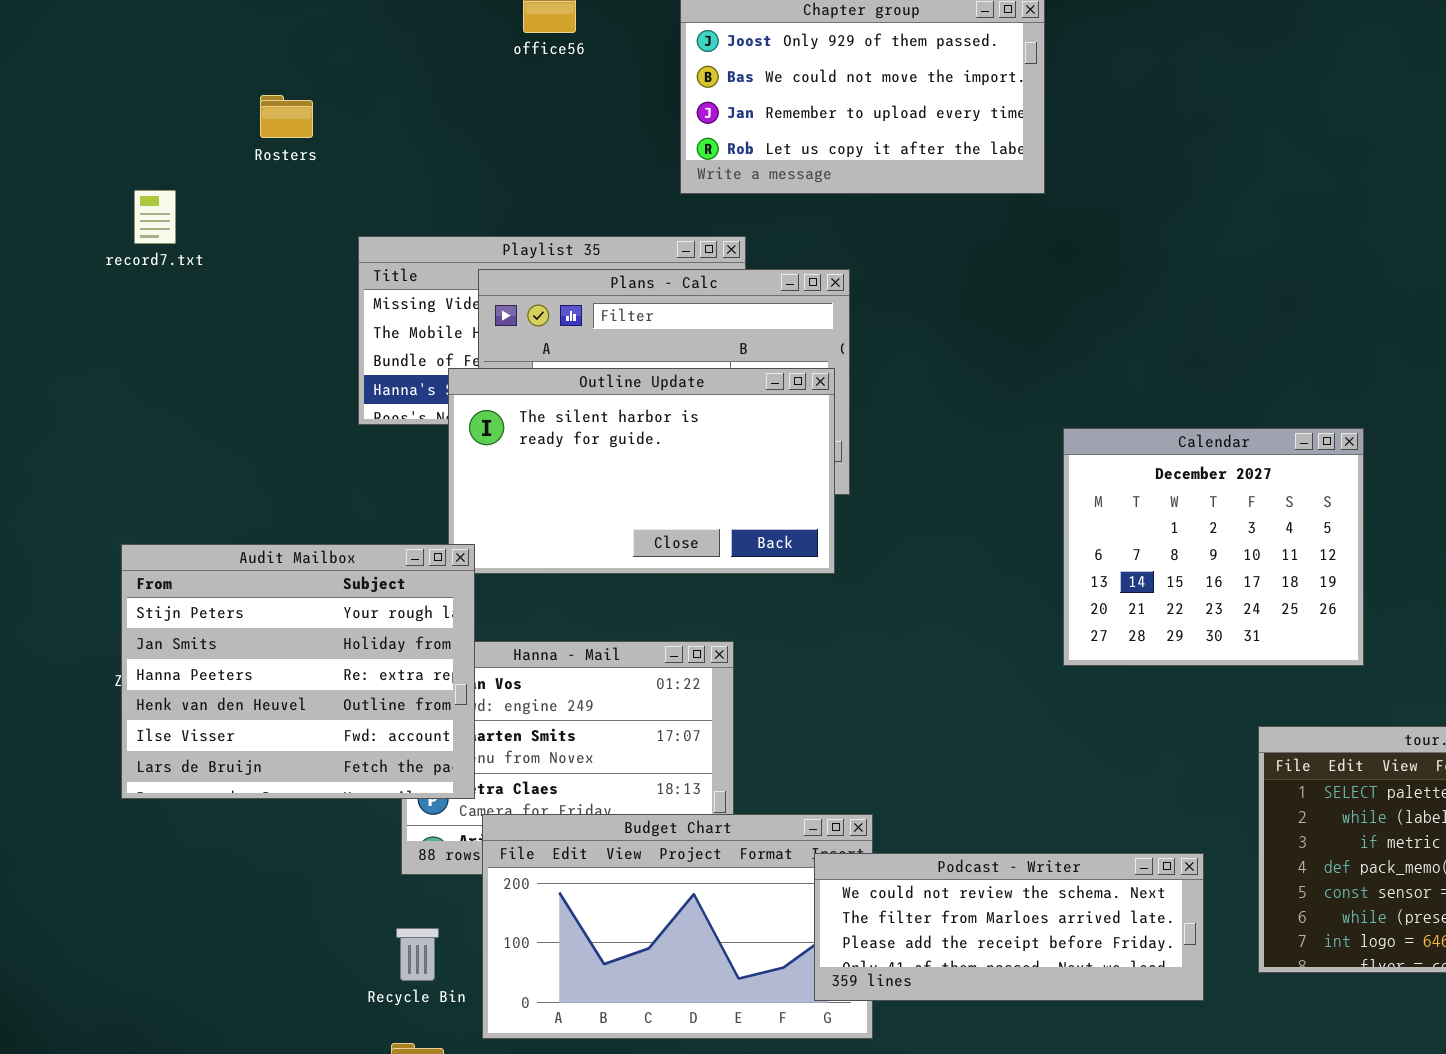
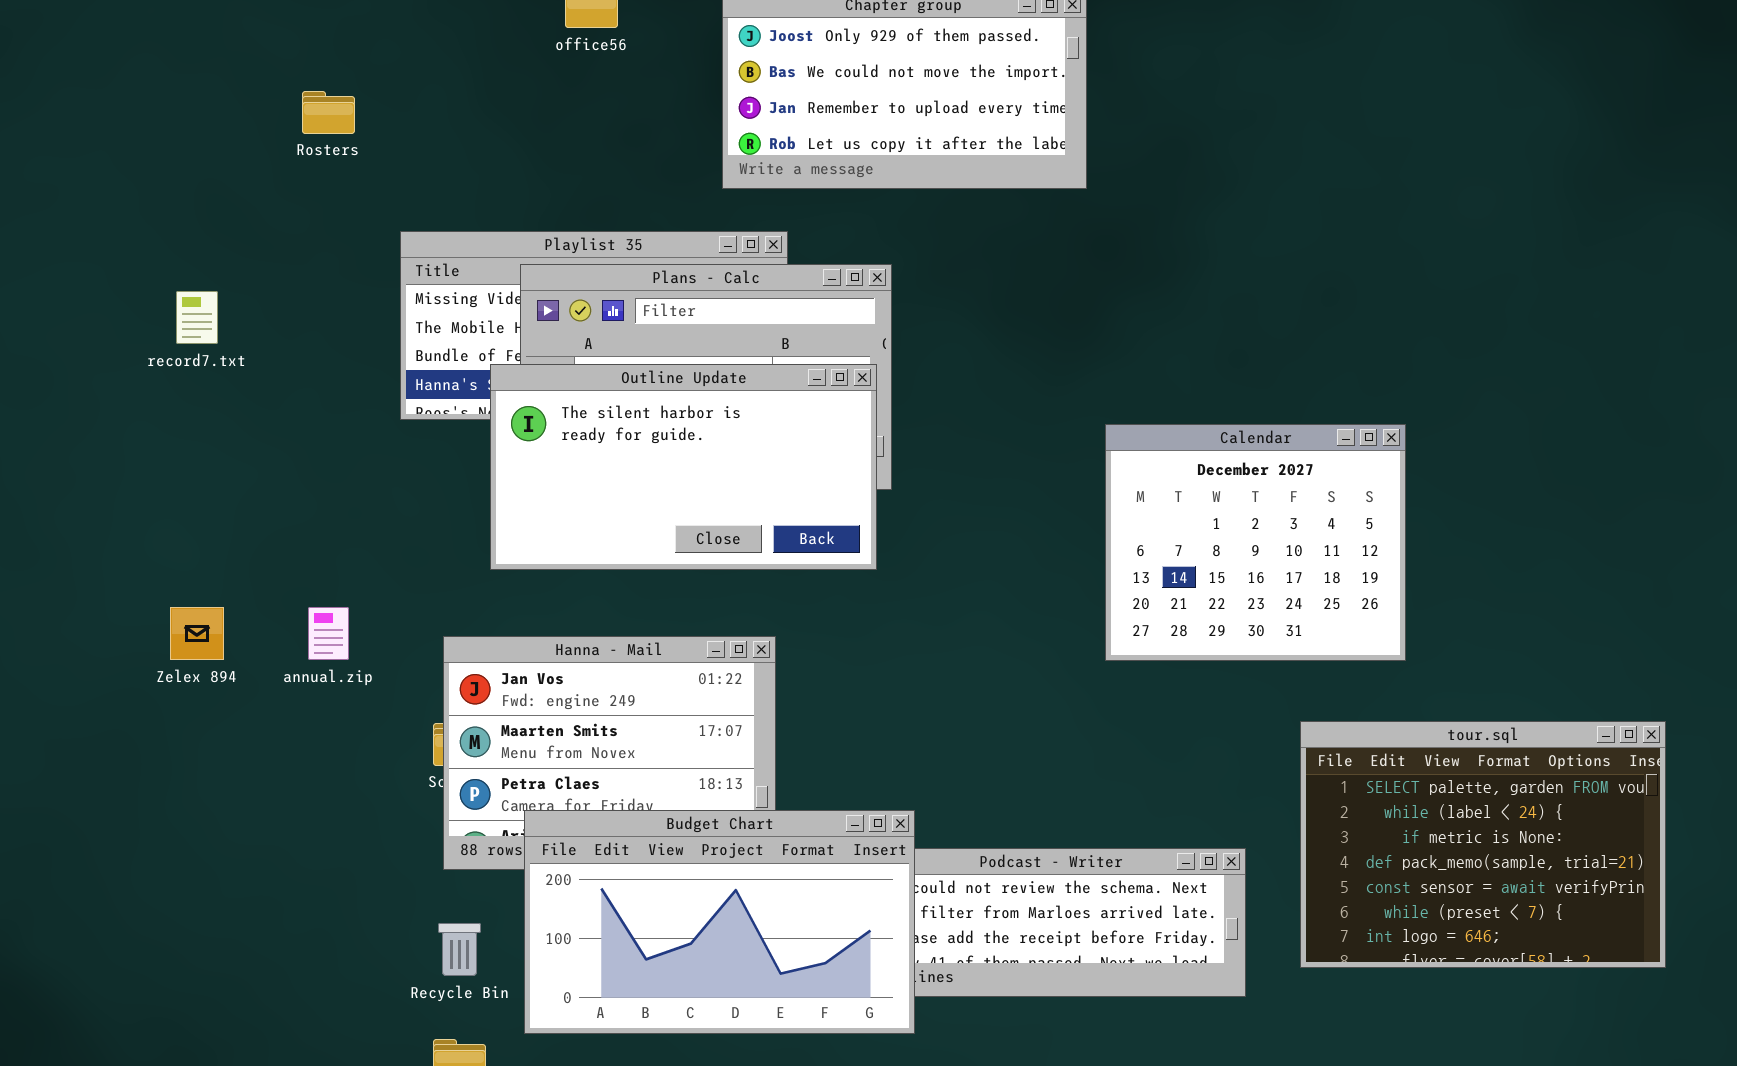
record7.txt: [134,190,176,244] -> [176,291,218,344], moved
Audit Mailbox: [121,544,475,799] -> none, closed
Budget Chart: [482,814,873,1039] -> [524,810,915,1034], raised

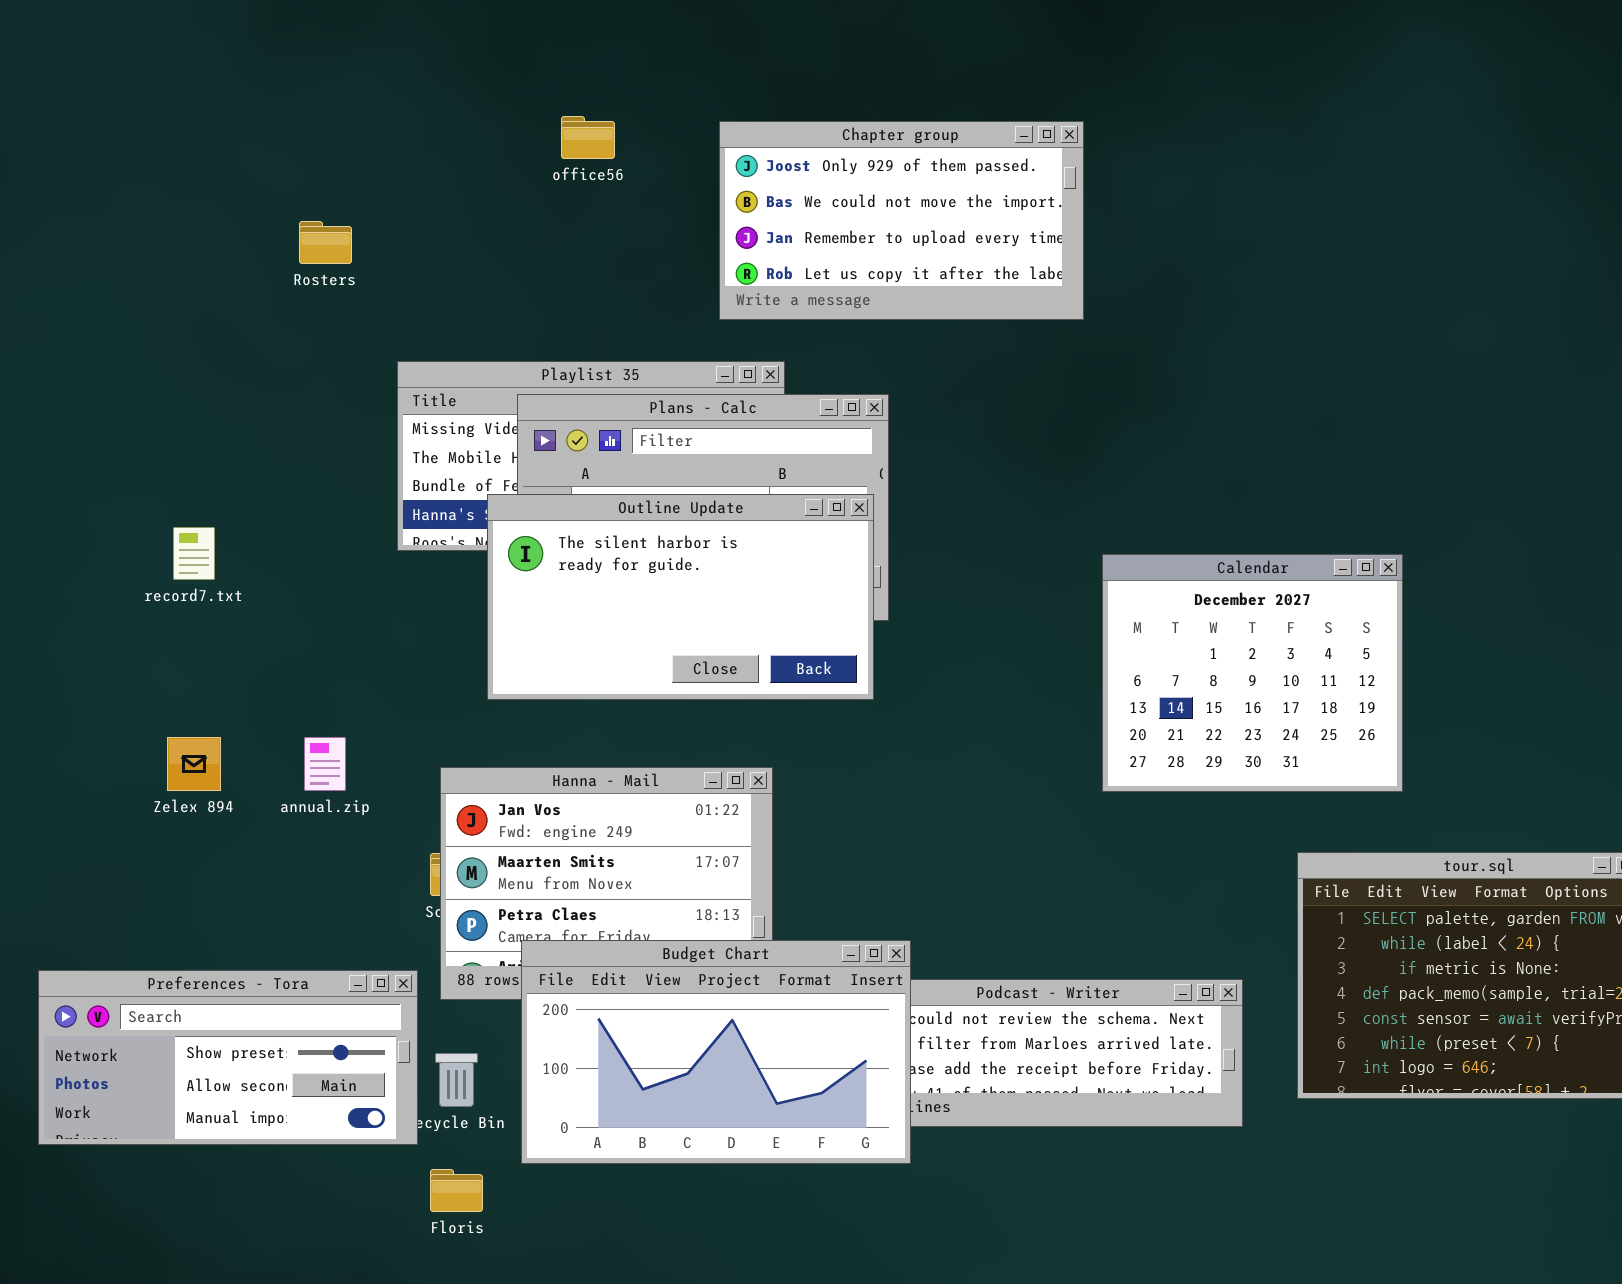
record7.txt: [176,291,218,344] -> [173,527,215,580], moved
Preferences - Tora: none -> [38,970,418,1145], opened

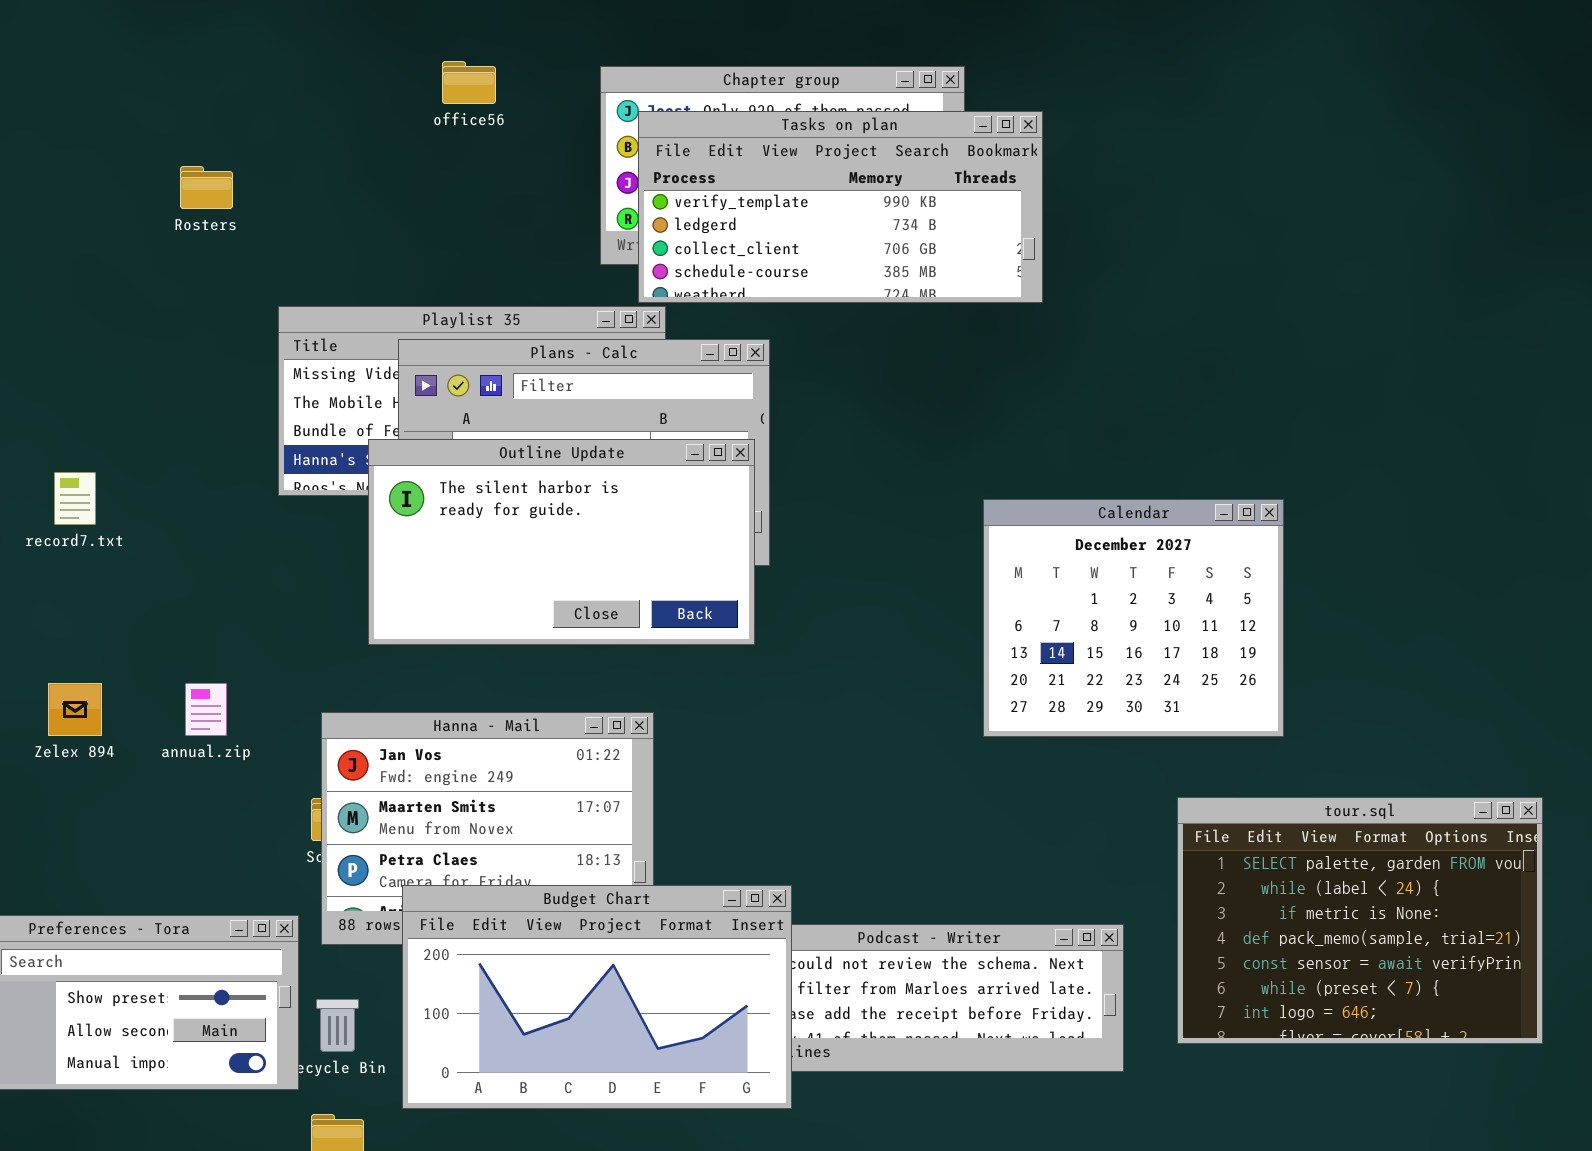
Tasks on plan: none -> [638,111,1043,303], opened

